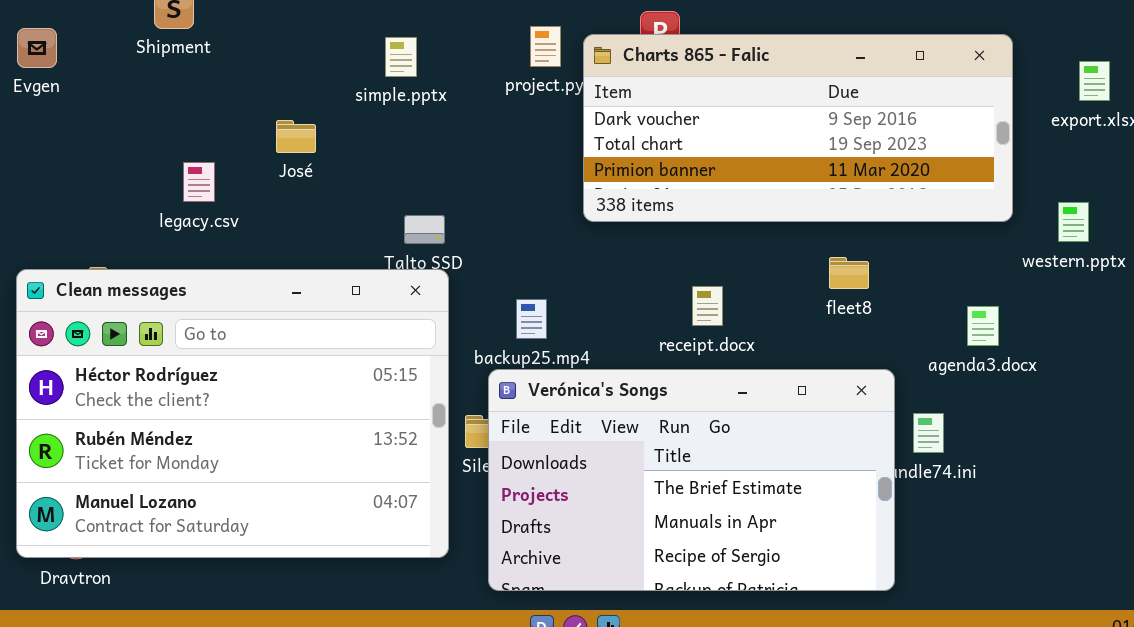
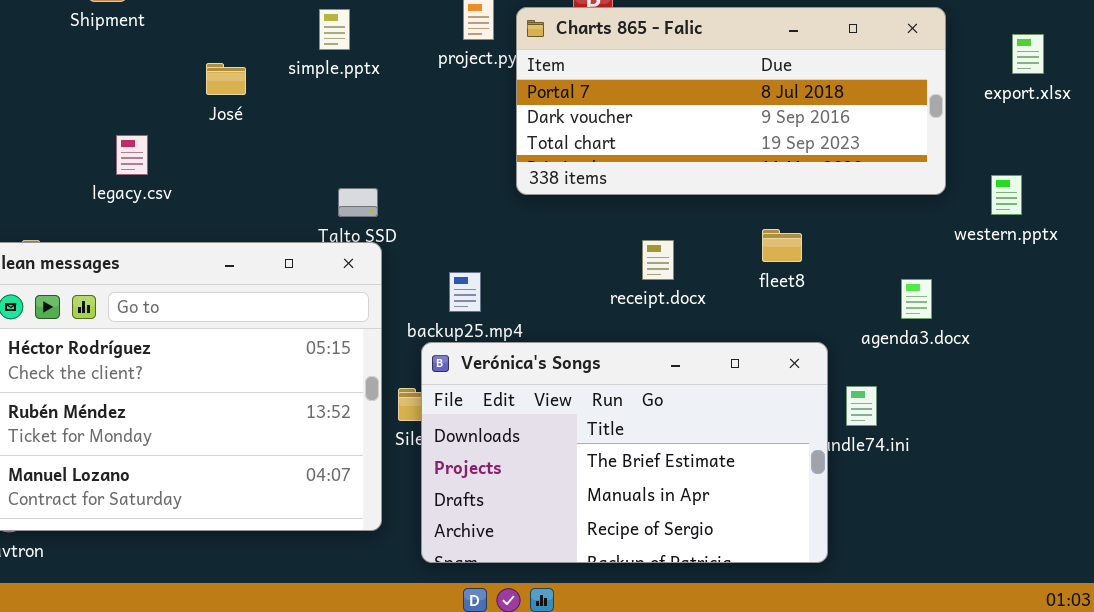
Charts 865 - Falic: [583,34,1013,222] -> [516,7,946,195], scrolled up 1 row
José: [276,120,316,153] -> [206,63,246,95], moved
receipt.docx: [692,286,723,326] -> [642,240,674,280], moved

